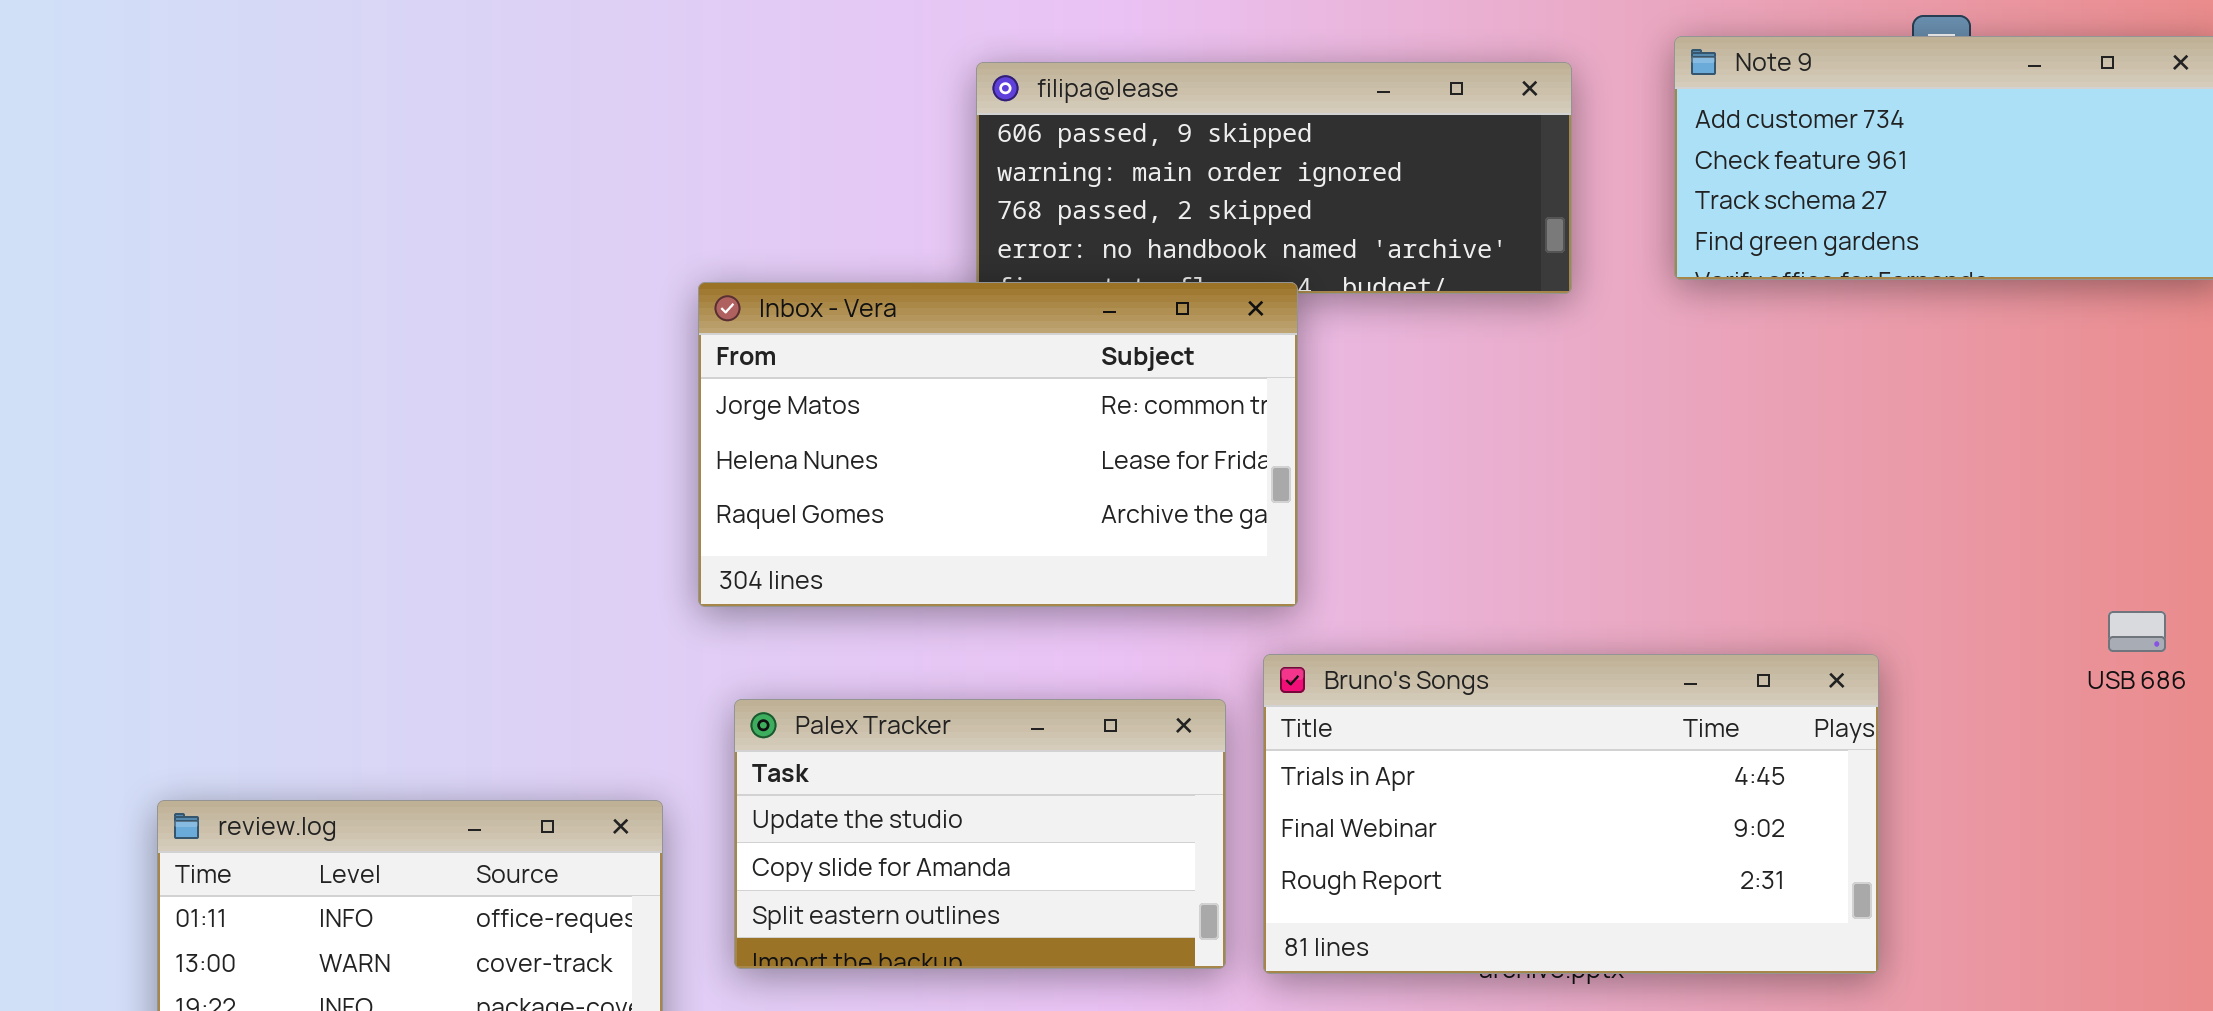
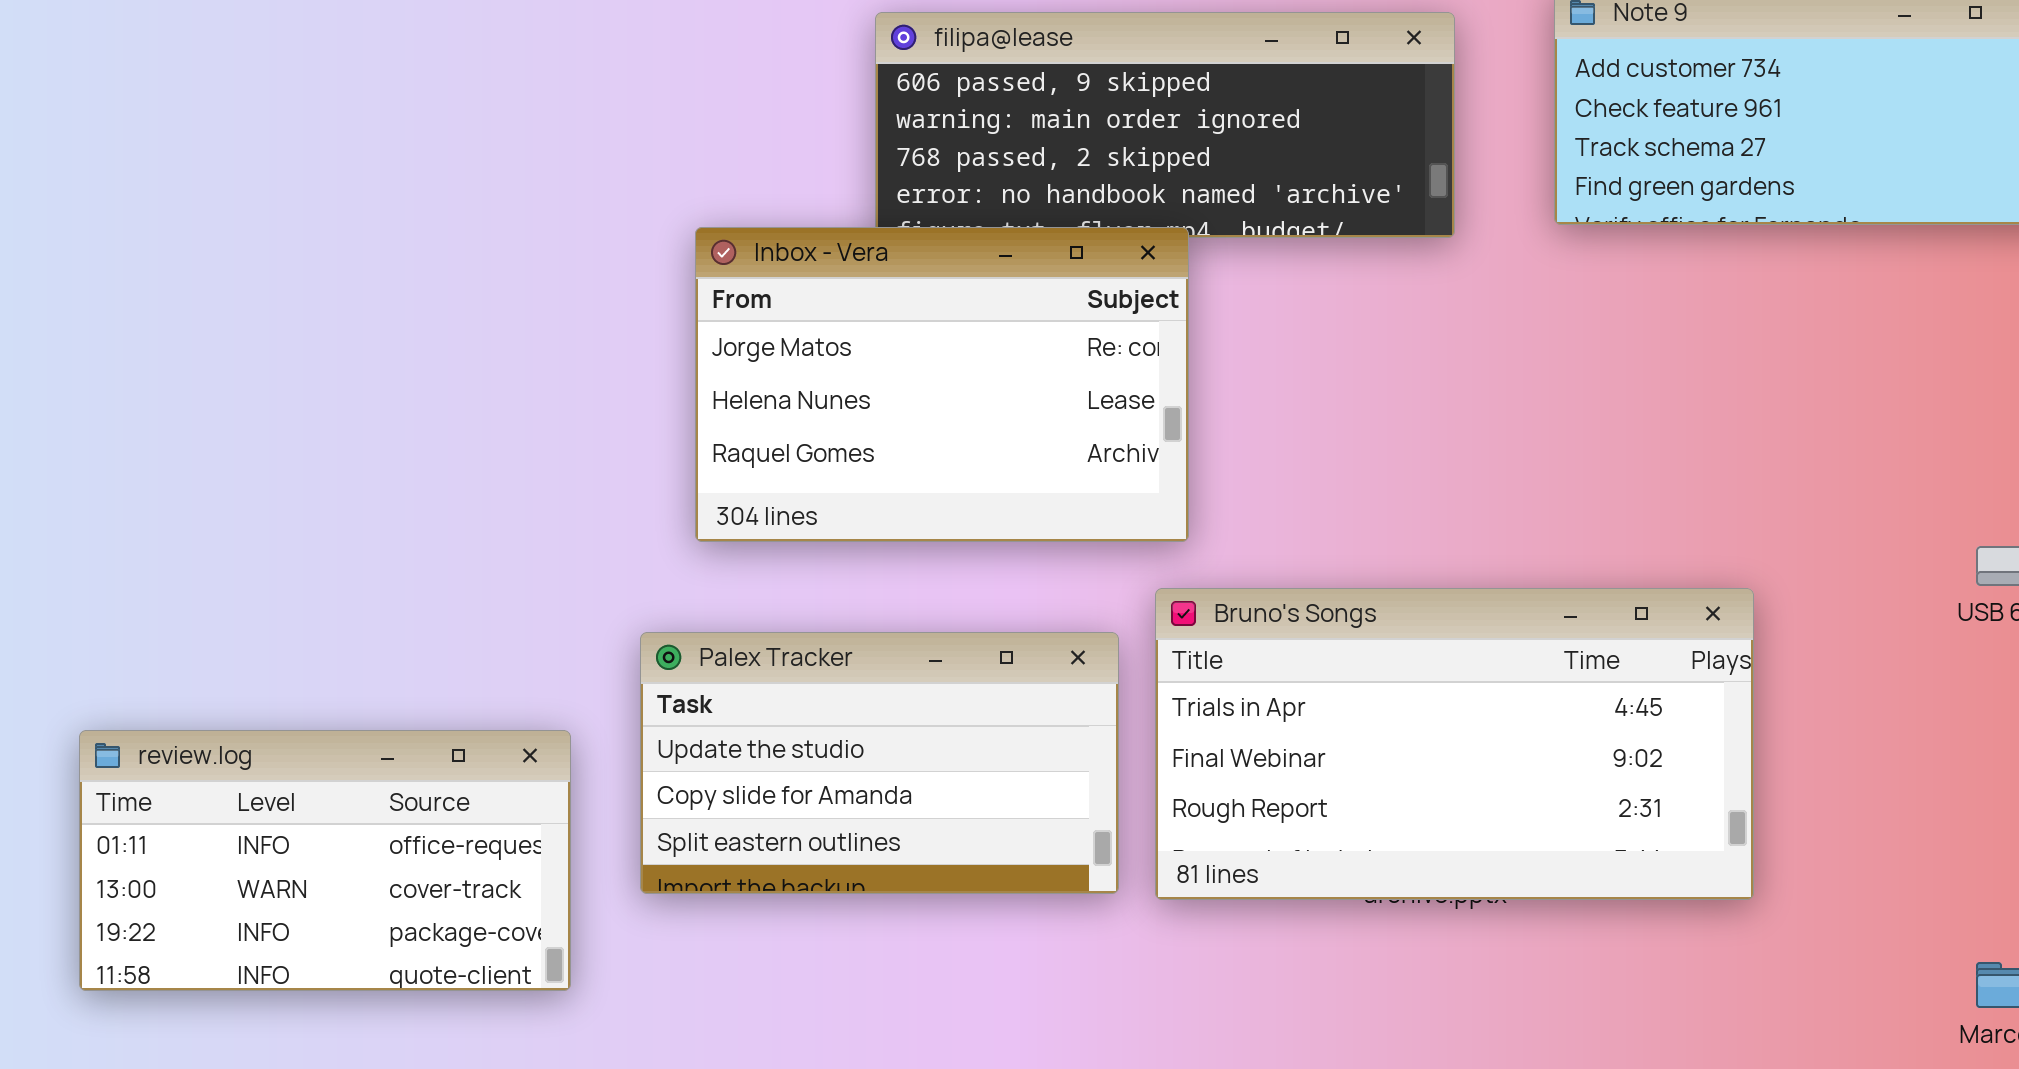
Inbox - Vera: [698,282,1298,607] -> [695,227,1189,542], resized

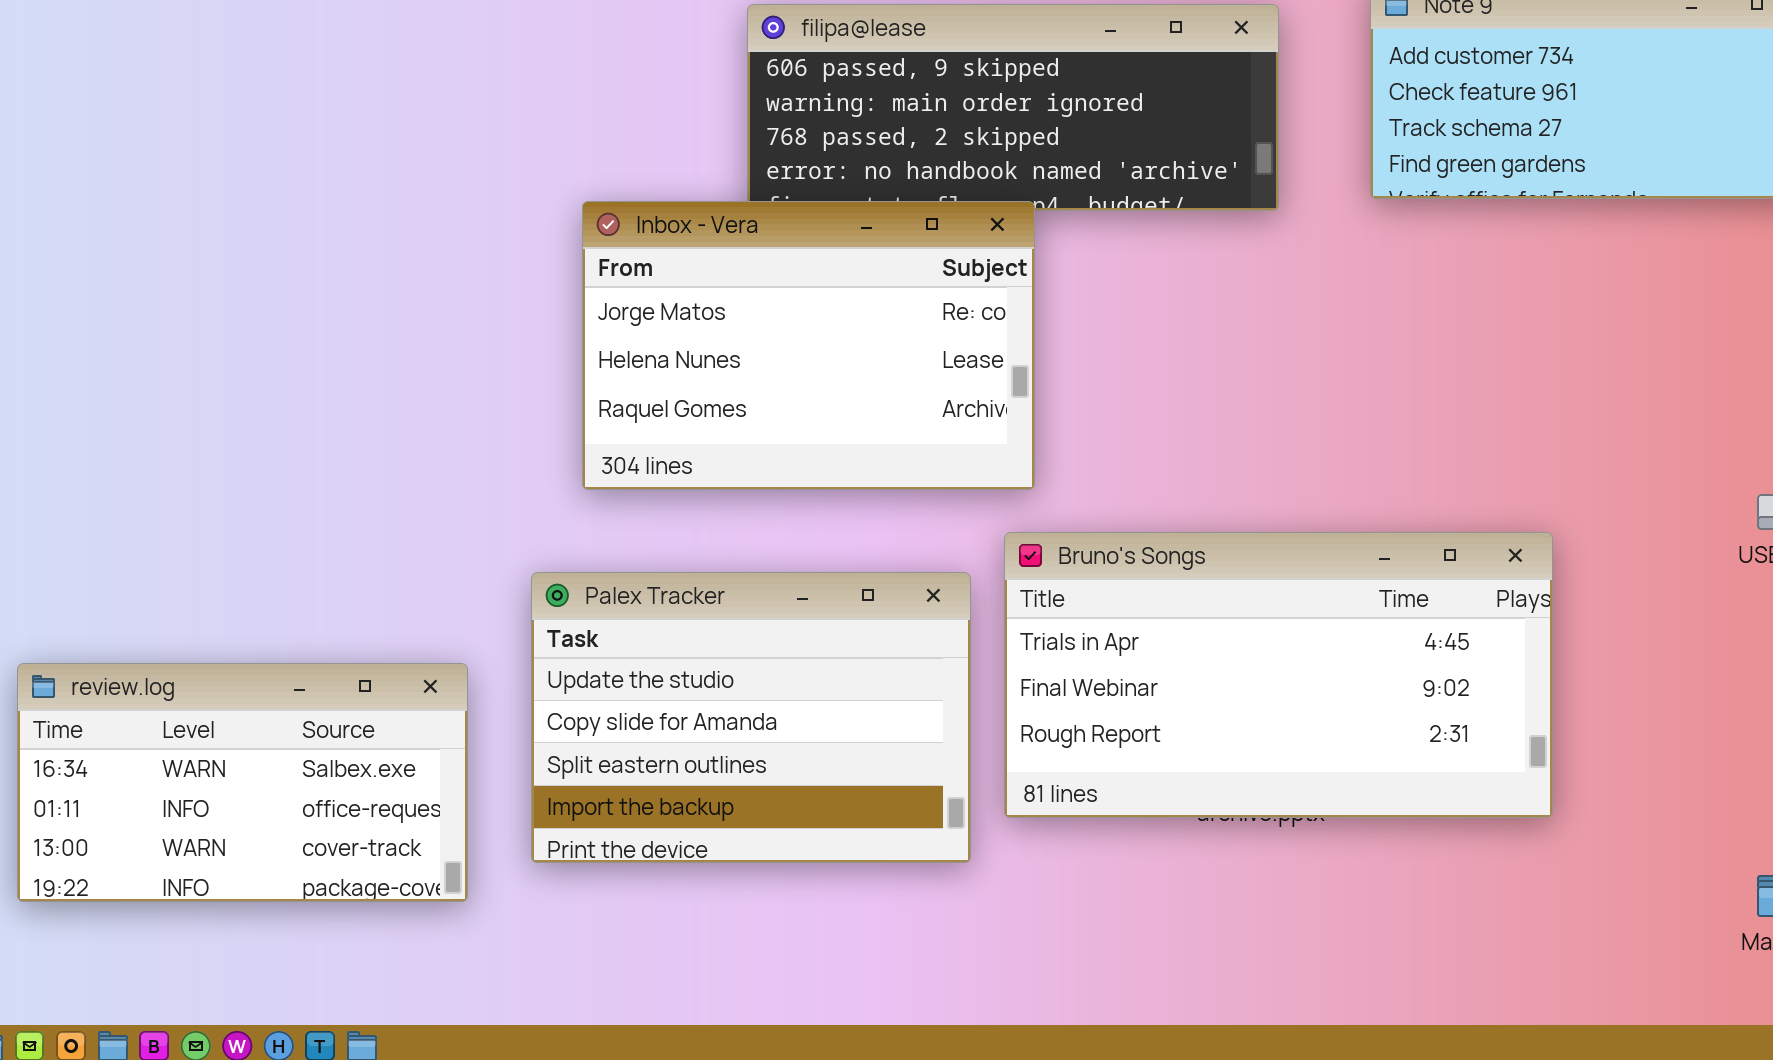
Palex Tracker: [640,632,1119,894] -> [531,572,971,863], resized
review.log: [79,730,571,991] -> [17,663,468,902], scrolled up 1 row

